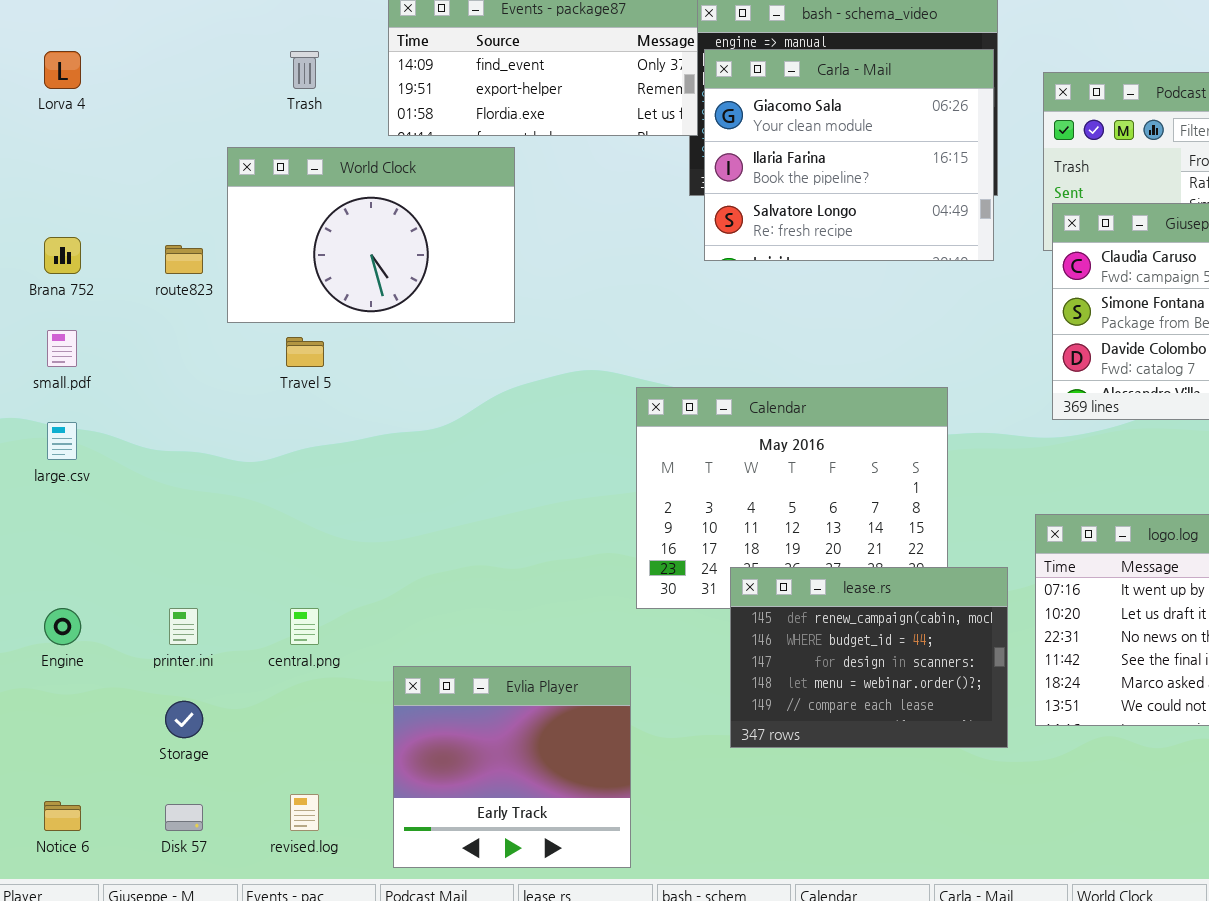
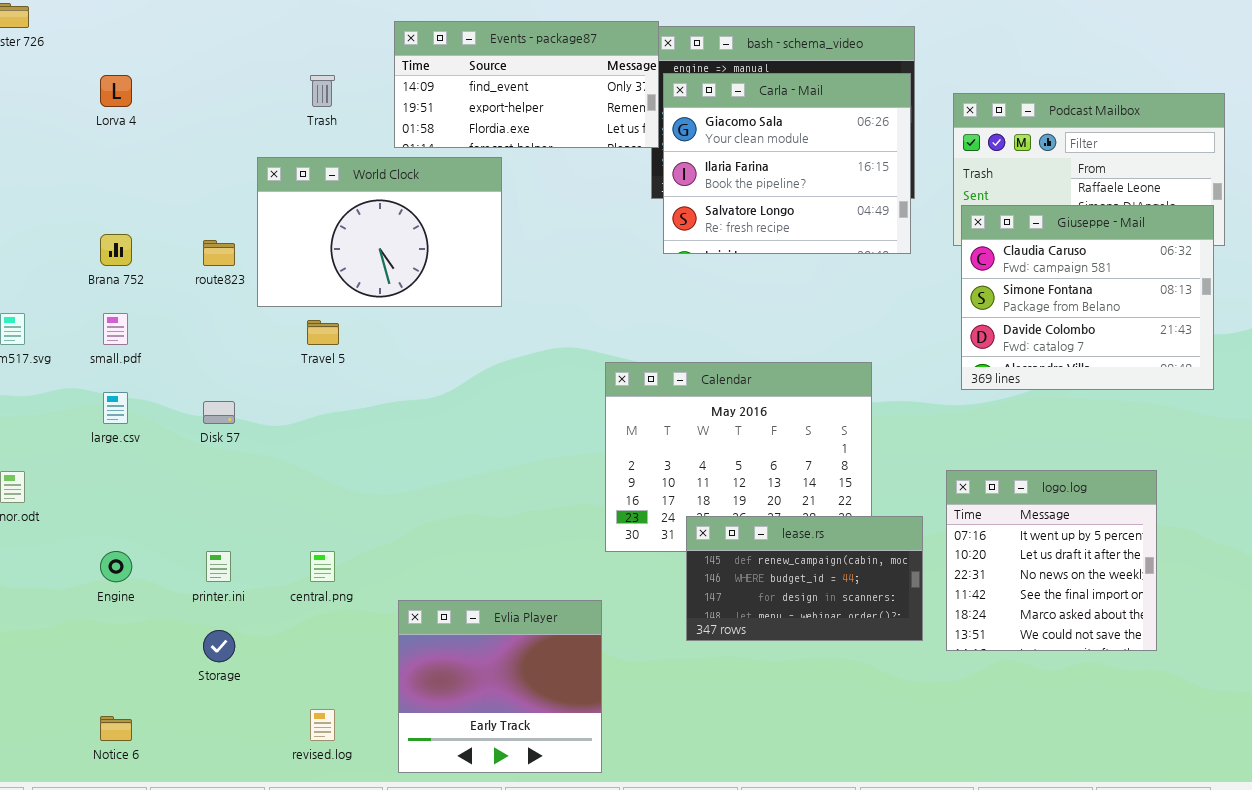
lease.rs: [730,567,1008,748] -> [686,516,923,641], resized
Disk 57: [165,804,203,831] -> [203,401,235,424], moved

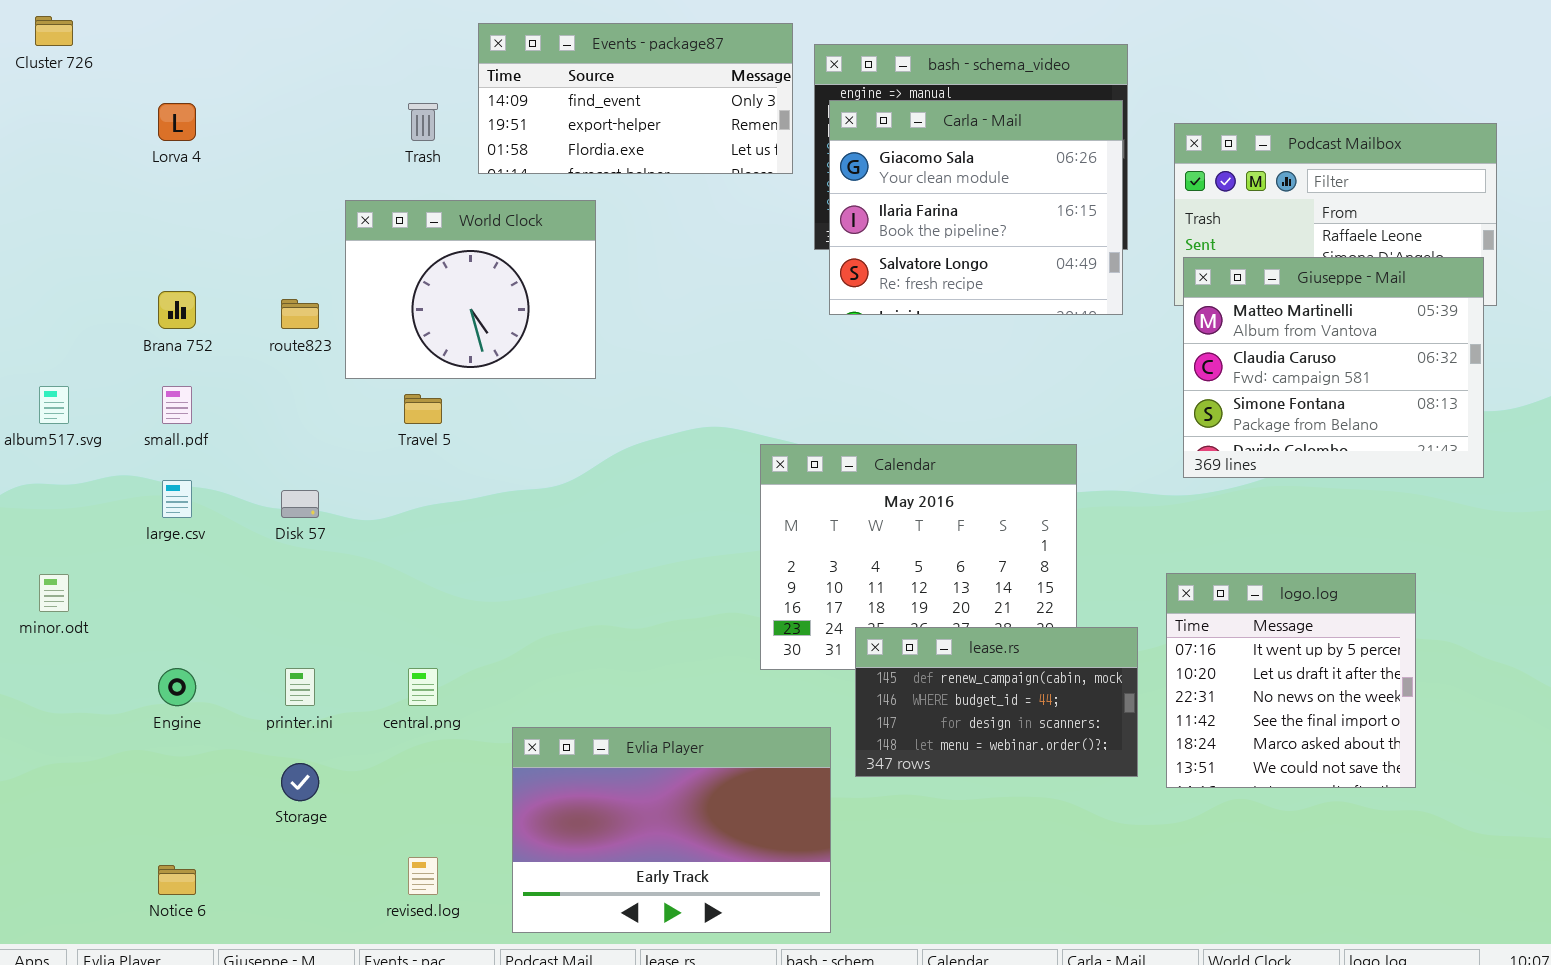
Events - package87: [394,21,659,148] -> [478,23,793,174], moved
World Clock: [257,157,502,307] -> [345,200,596,379], resized
Giuseppe - Mail: [961,205,1214,390] -> [1183,257,1484,478], scrolled up 1 row
Evlia Player: [398,600,602,773] -> [512,727,831,933], resized

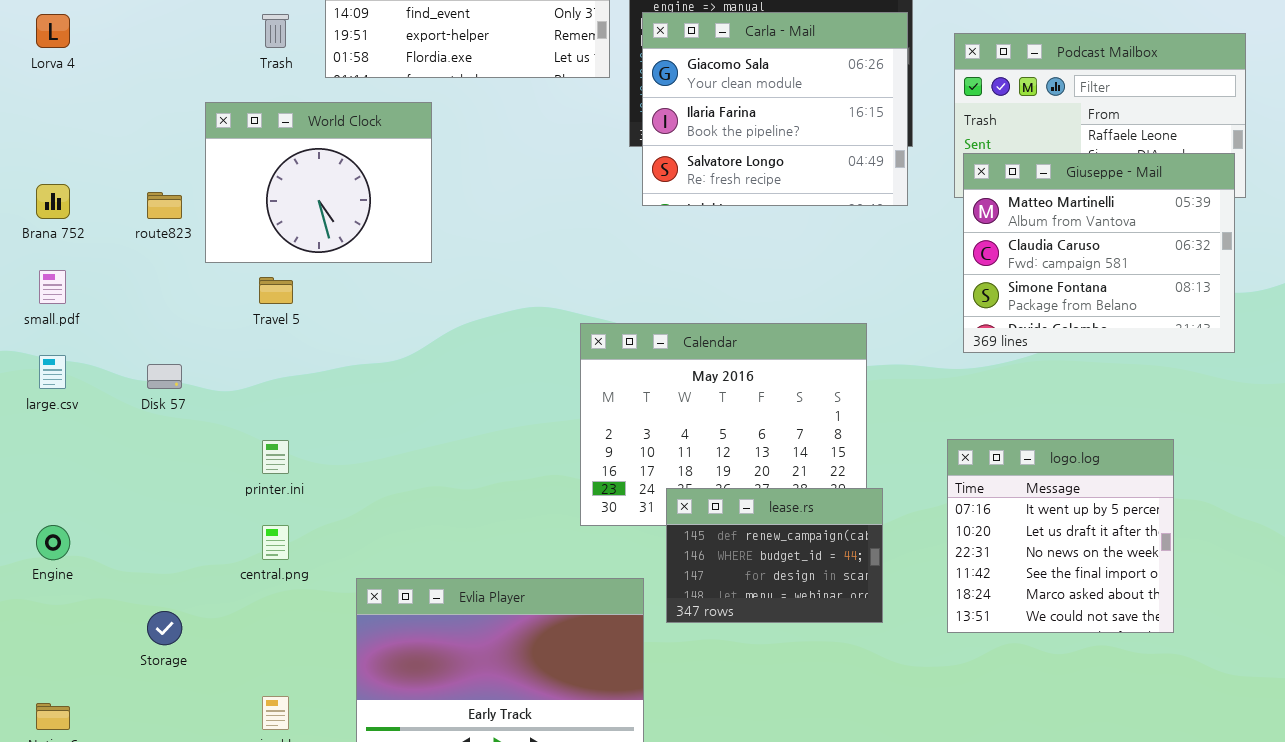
lease.rs: [855,627,1138,777] -> [666,488,883,623], resized
printer.ini: [285,668,315,706] -> [262,440,289,474], moved

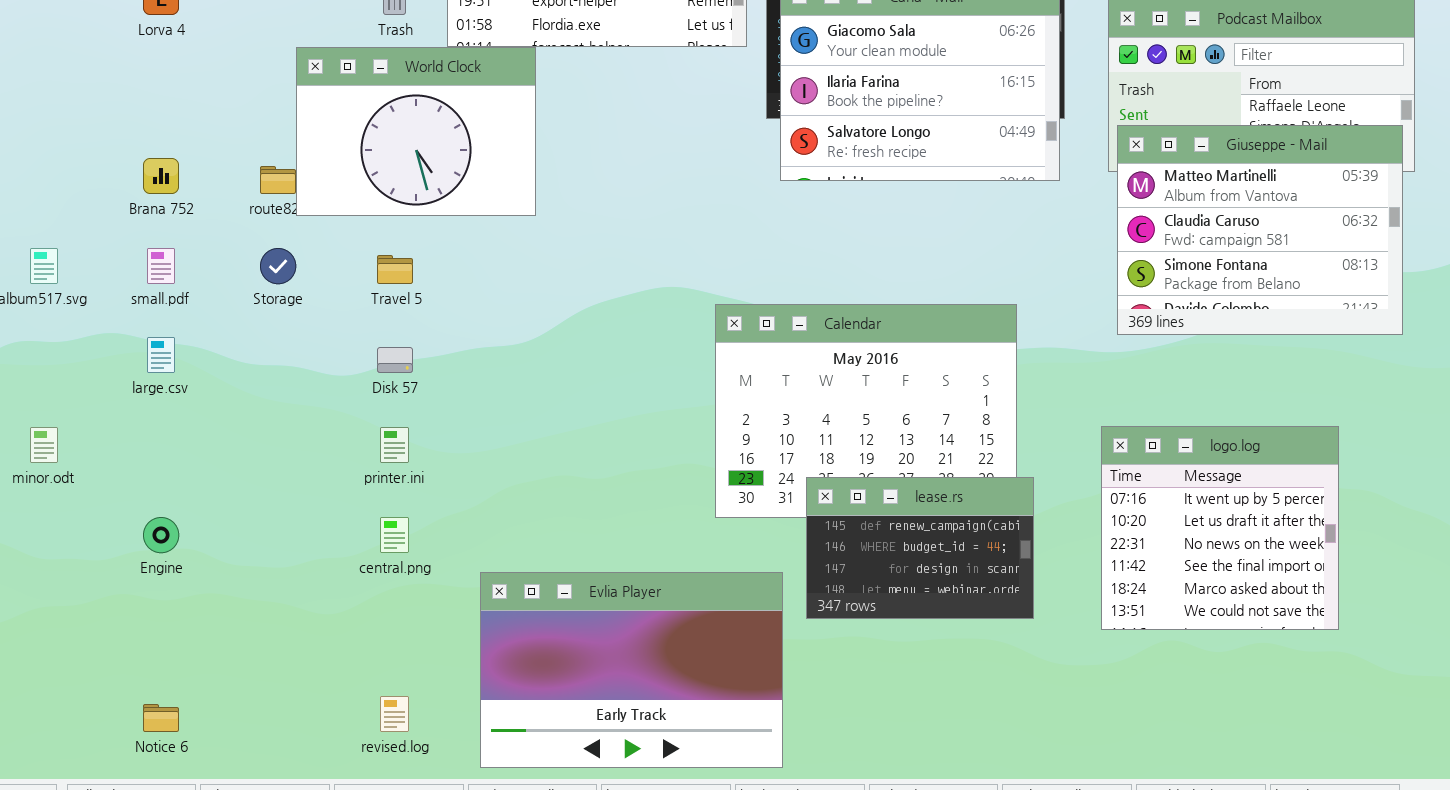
World Clock: [205,102,432,263] -> [296,47,536,216], moved
Disk 57: [147,364,182,389] -> [377,347,413,373], moved
Storage: [147,611,182,645] -> [260,248,296,284], moved

